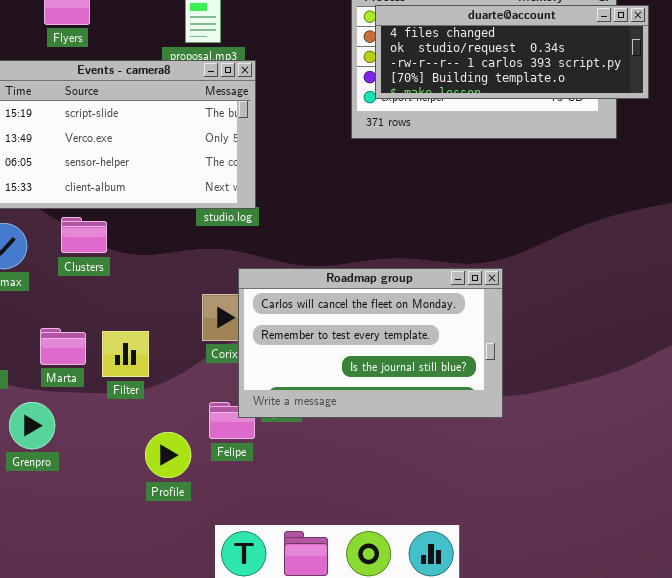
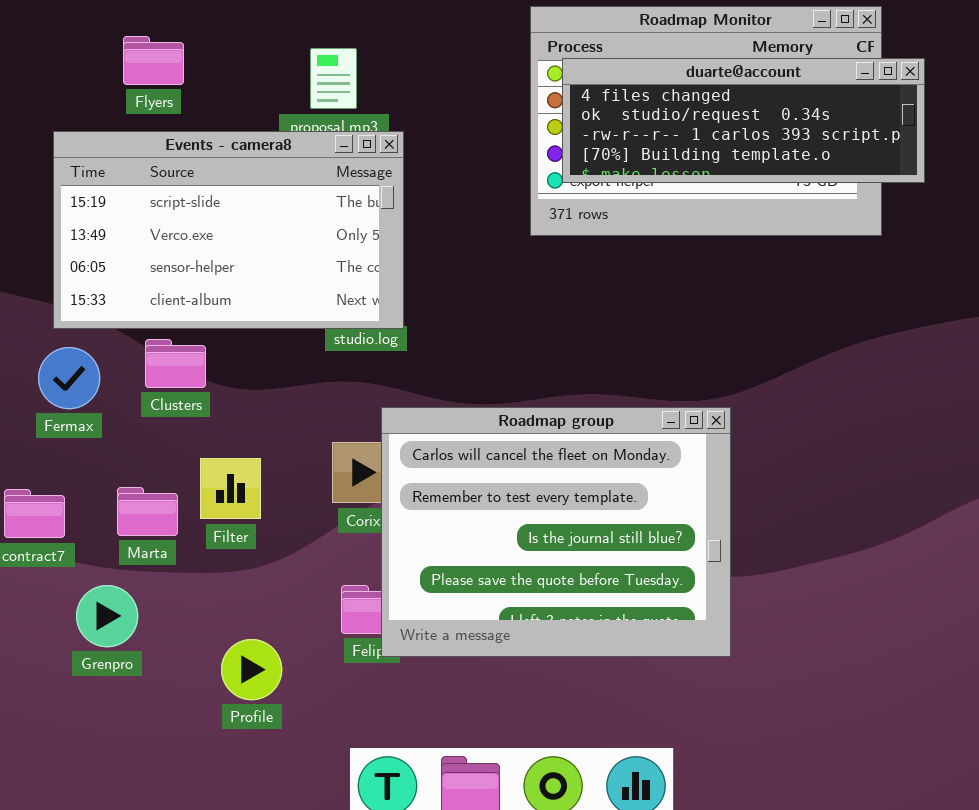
Roadmap group: [238,268,503,418] -> [381,407,731,657], resized
Filter: [102,331,149,377] -> [200,458,261,519], moved
Profile: [145,432,191,478] -> [221,639,282,700], moved

